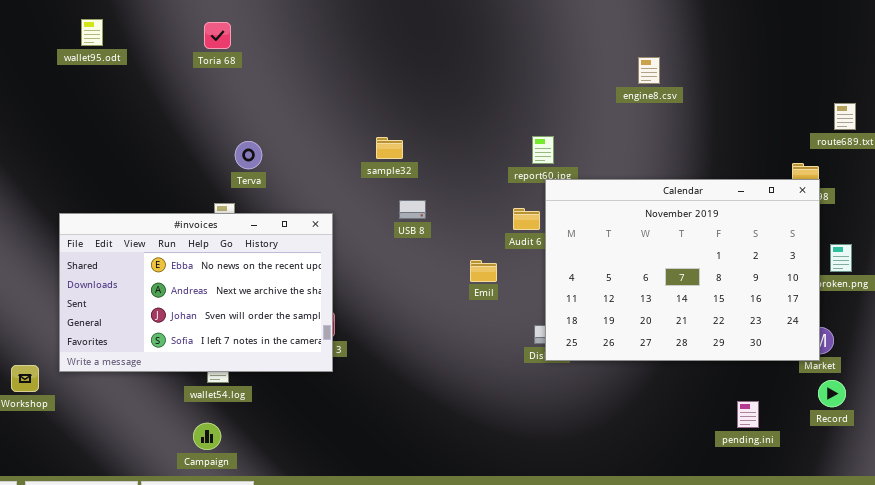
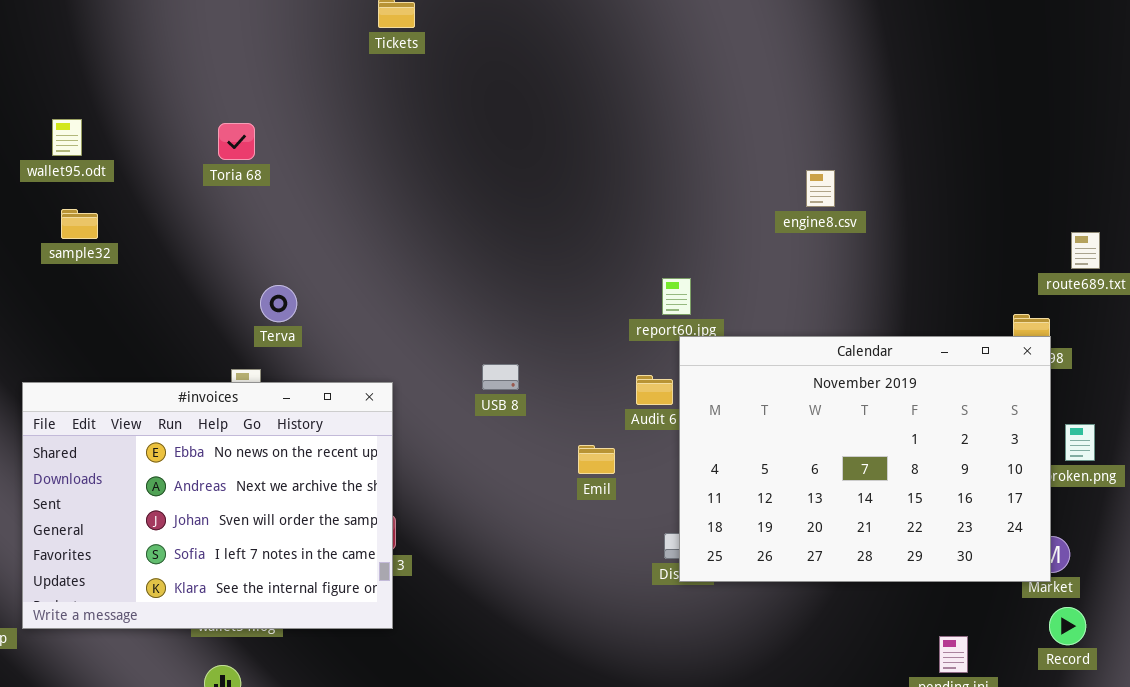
sample32: [376,137,403,159] -> [61,209,98,239], moved
#invoices: [59,213,333,372] -> [22,382,393,629], resized

